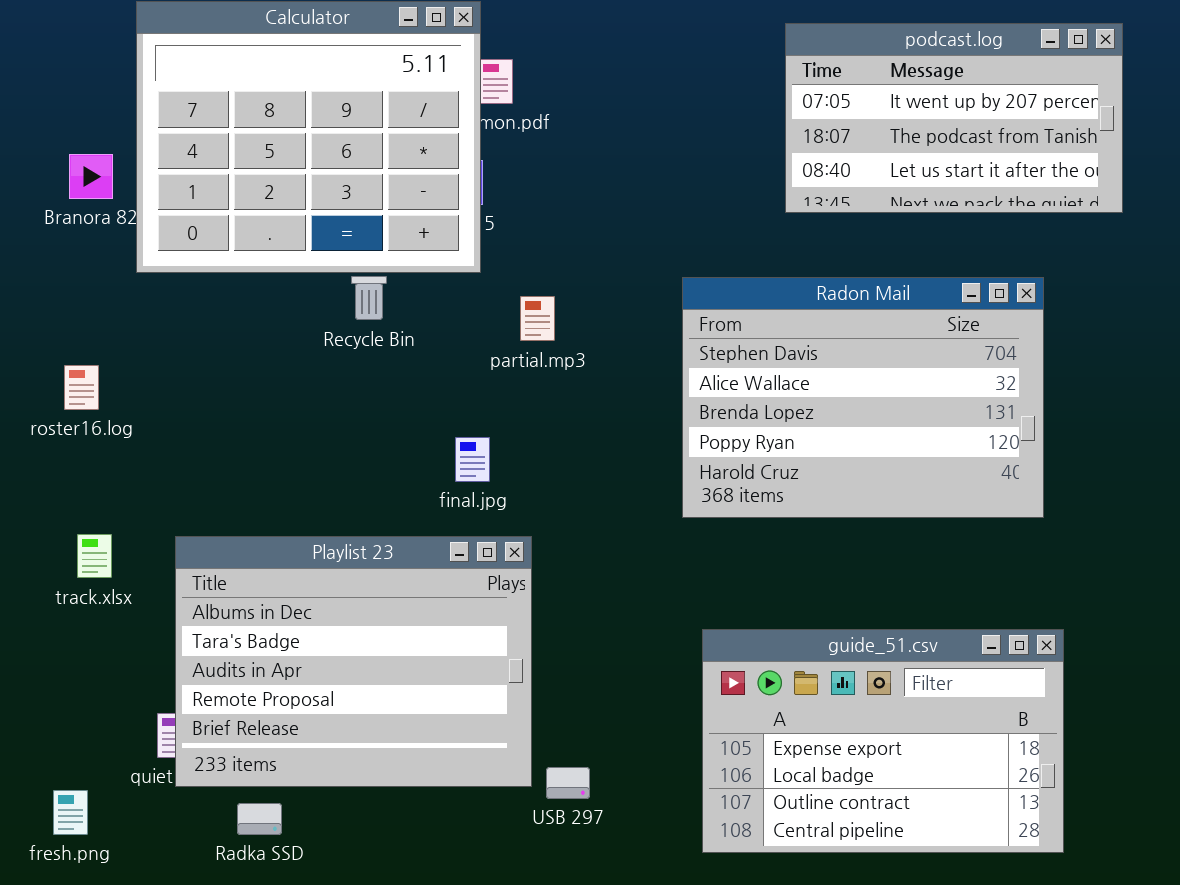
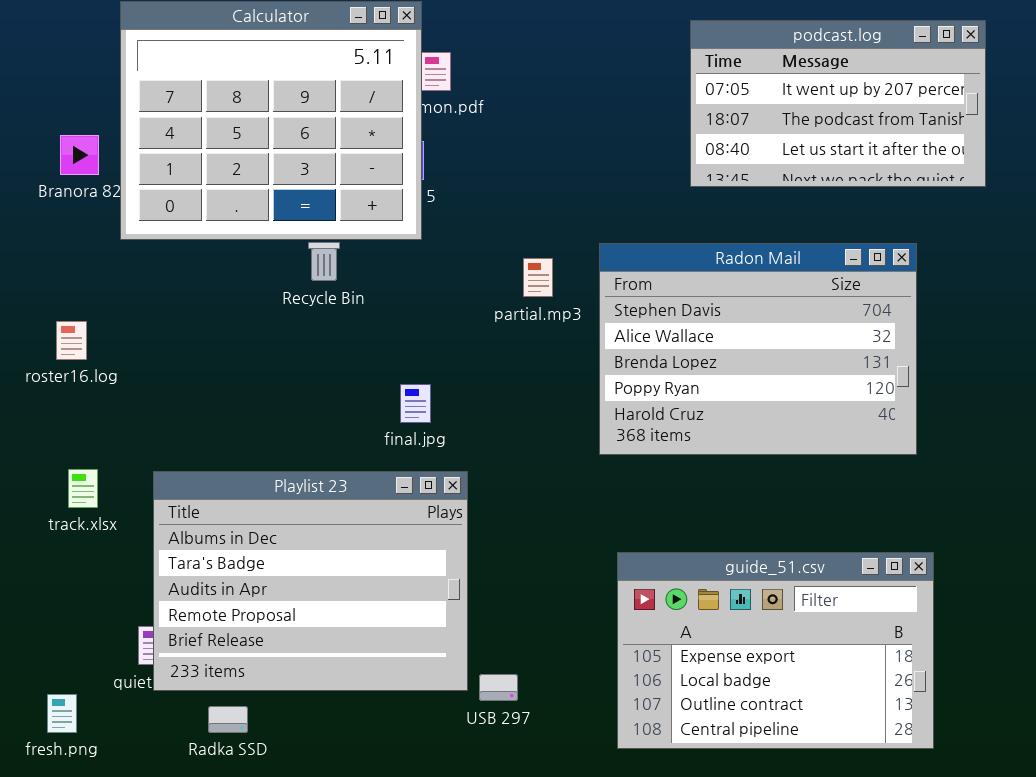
partial.mp3: [520,296,555,341] -> [523,258,553,297], moved

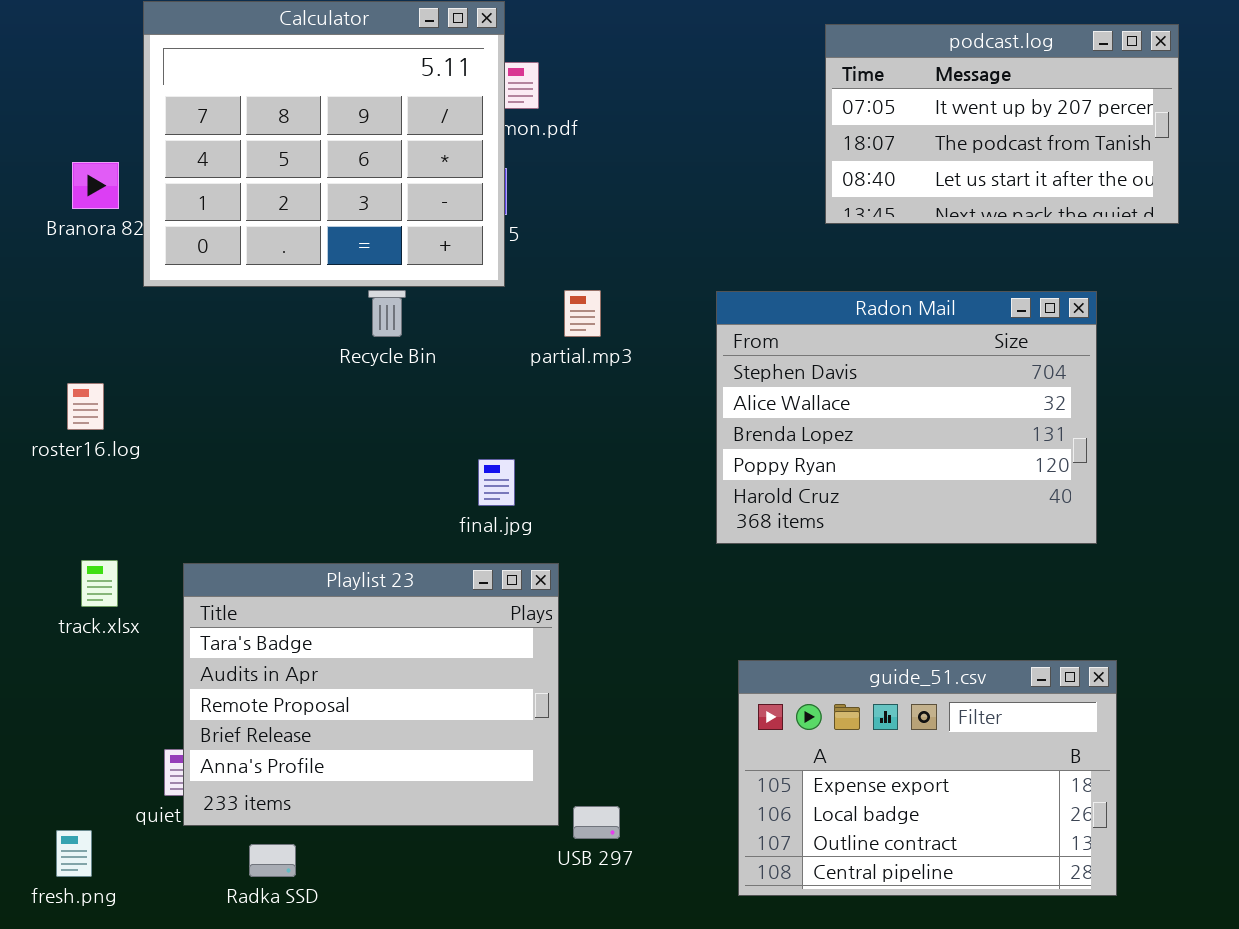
partial.mp3: [523,258,553,297] -> [564,290,601,337], moved
Playlist 23: [153,471,468,691] -> [183,563,559,826], scrolled down 1 row

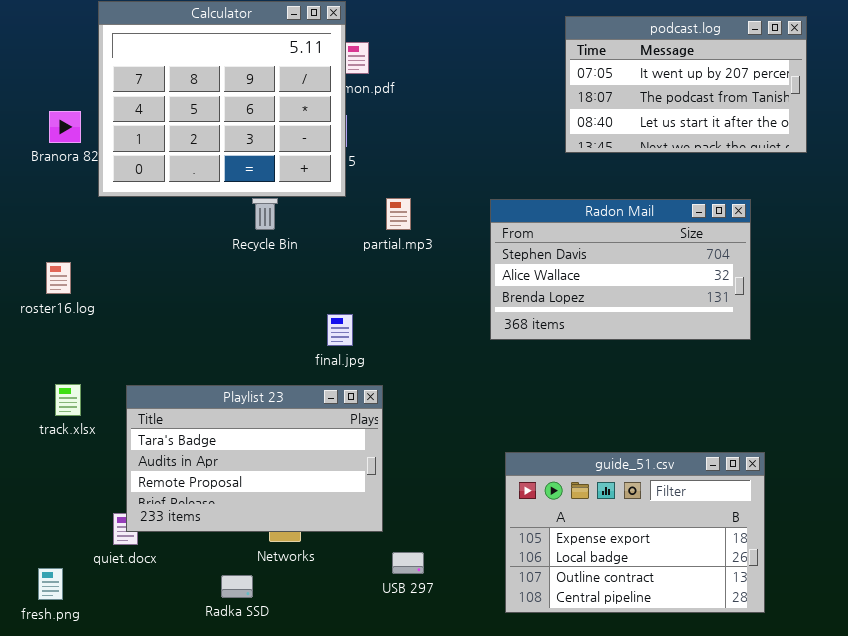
Radon Mail: [716,291,1097,544] -> [490,199,751,340], resized
Playlist 23: [183,563,559,826] -> [126,385,383,532], resized
Radka SSD: [249,844,296,877] -> [221,575,253,598], moved

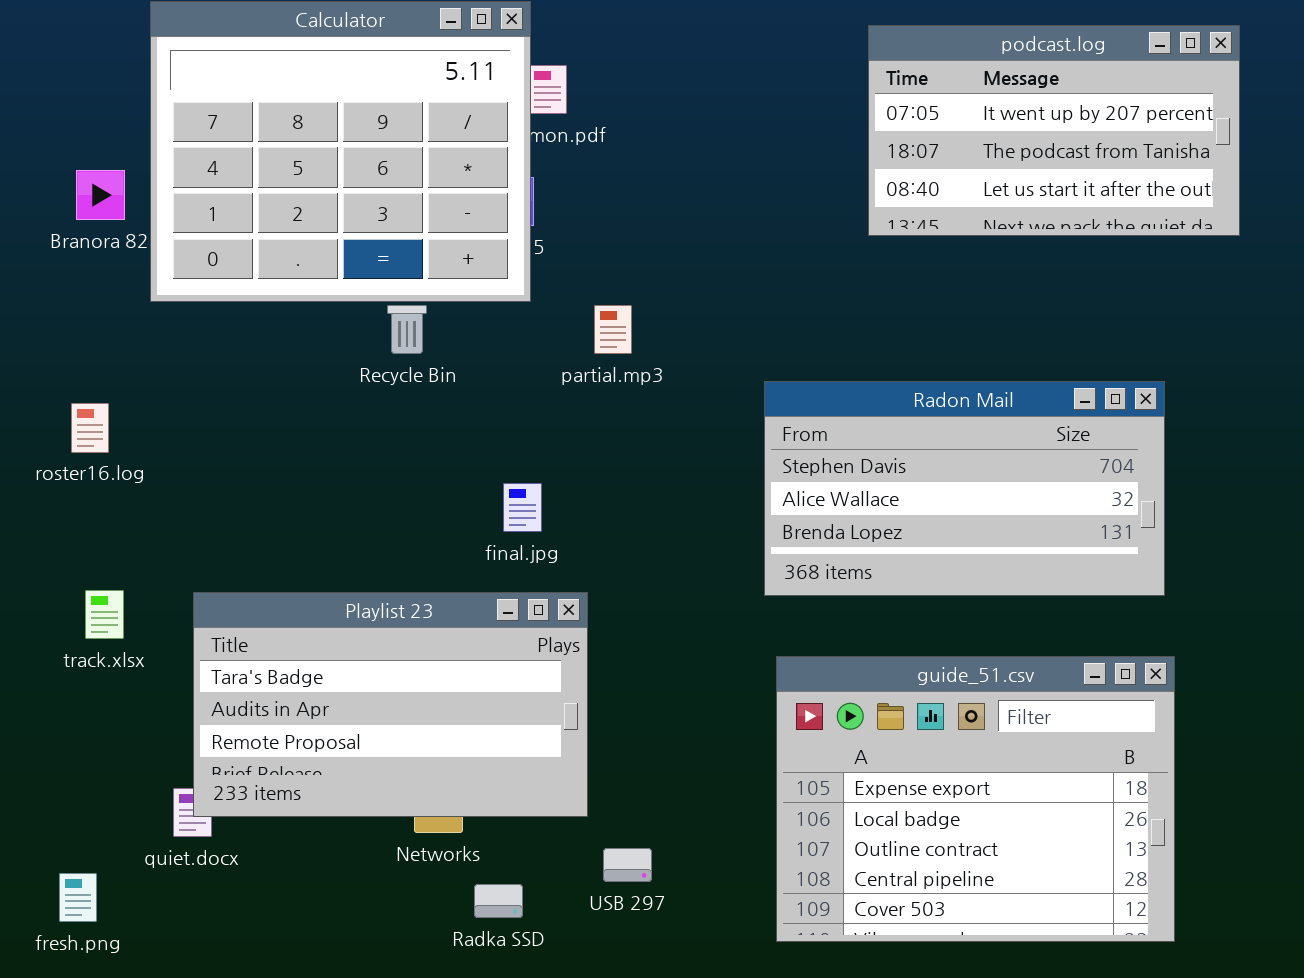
Radon Mail: [490,199,751,340] -> [764,381,1165,596], moved
guide_51.csv: [505,452,765,613] -> [776,656,1175,942], resized
Radka SSD: [221,575,253,598] -> [474,884,523,918], moved

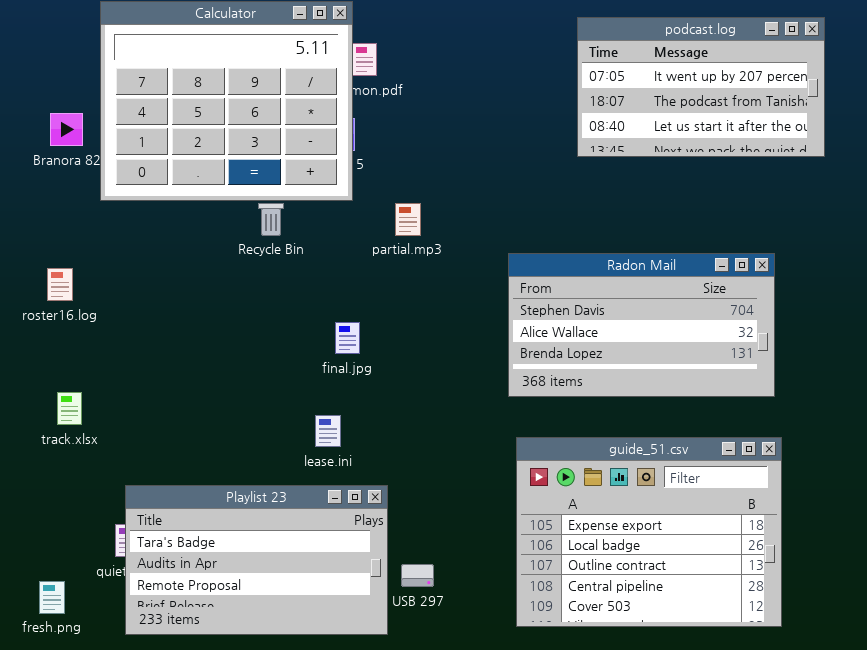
Playlist 23: [193,592,588,817] -> [125,485,388,635], moved

